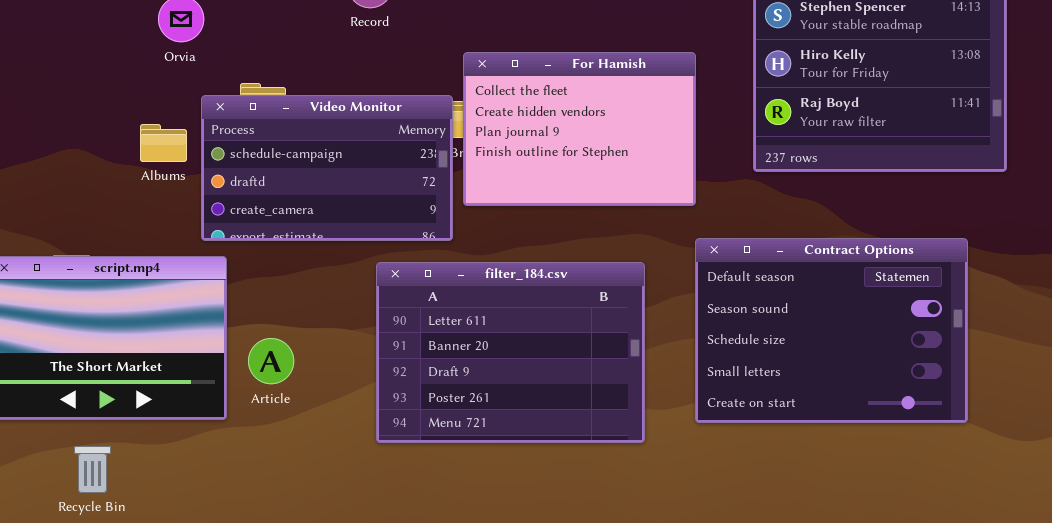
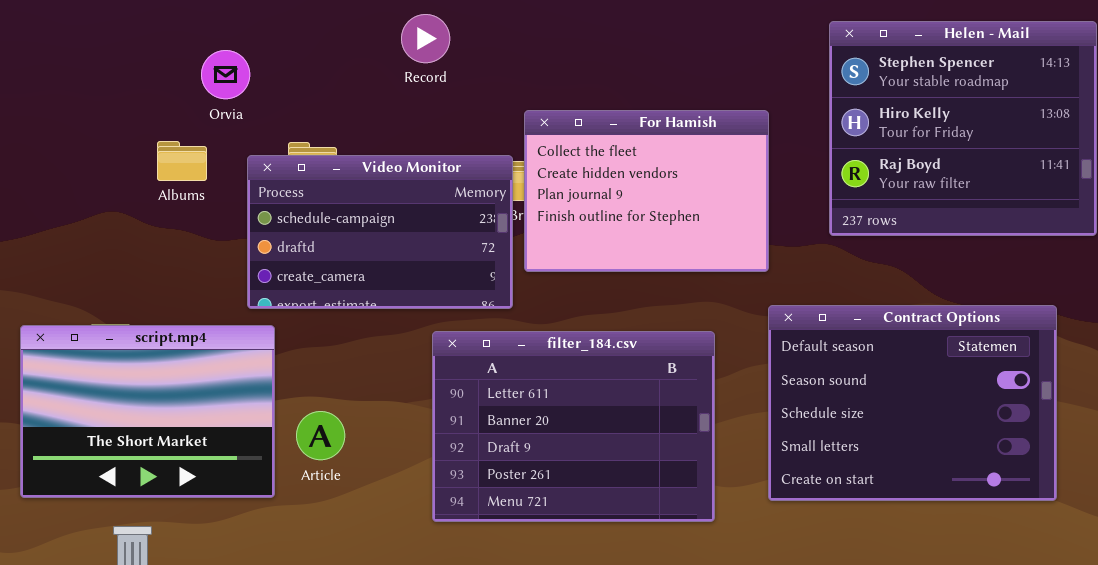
Albums: [140,124,187,162] -> [157,141,207,181], moved

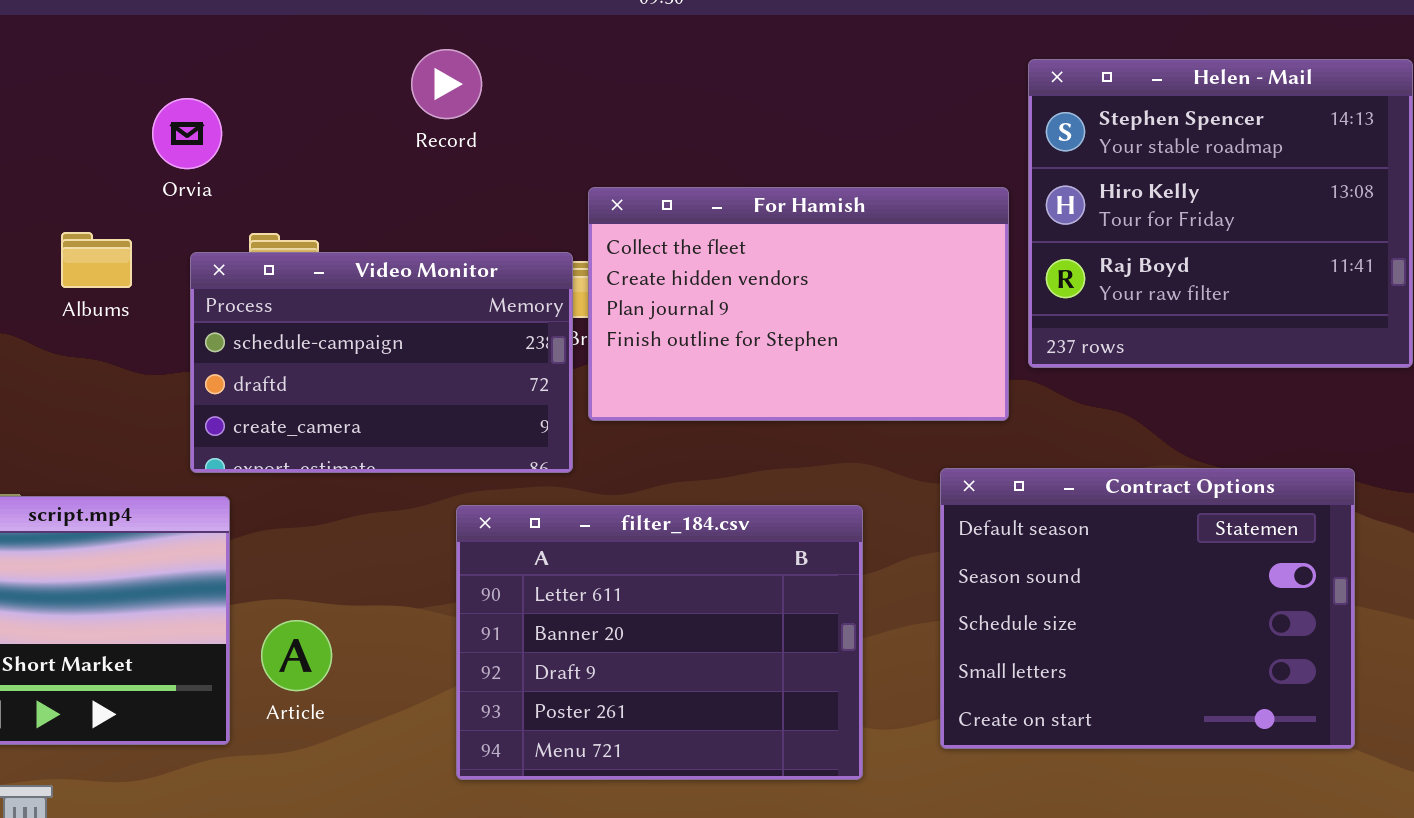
Orvia: [201,50,250,99] -> [152,98,222,169], moved
For Hamish: [524,110,769,272] -> [588,187,1009,421], resized

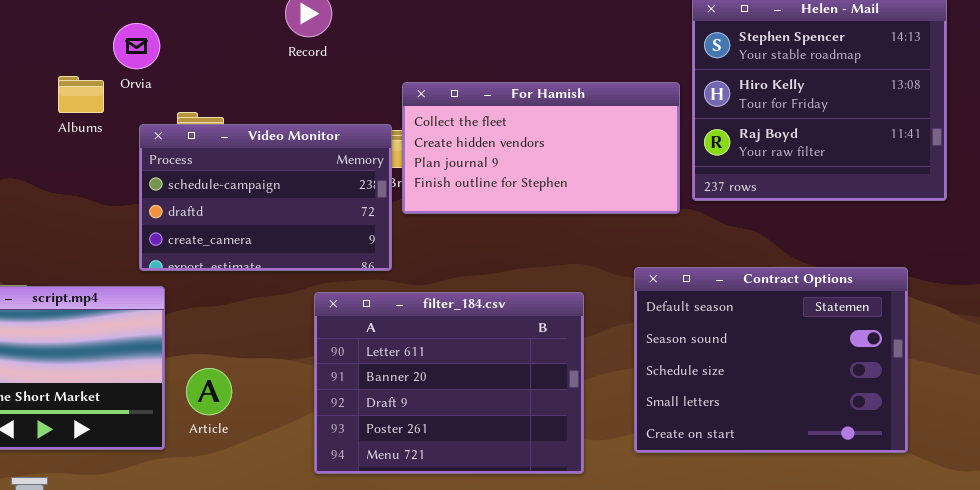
For Hamish: [588,187,1009,421] -> [402,82,680,214], resized
Albums: [61,232,132,288] -> [58,76,104,113], moved

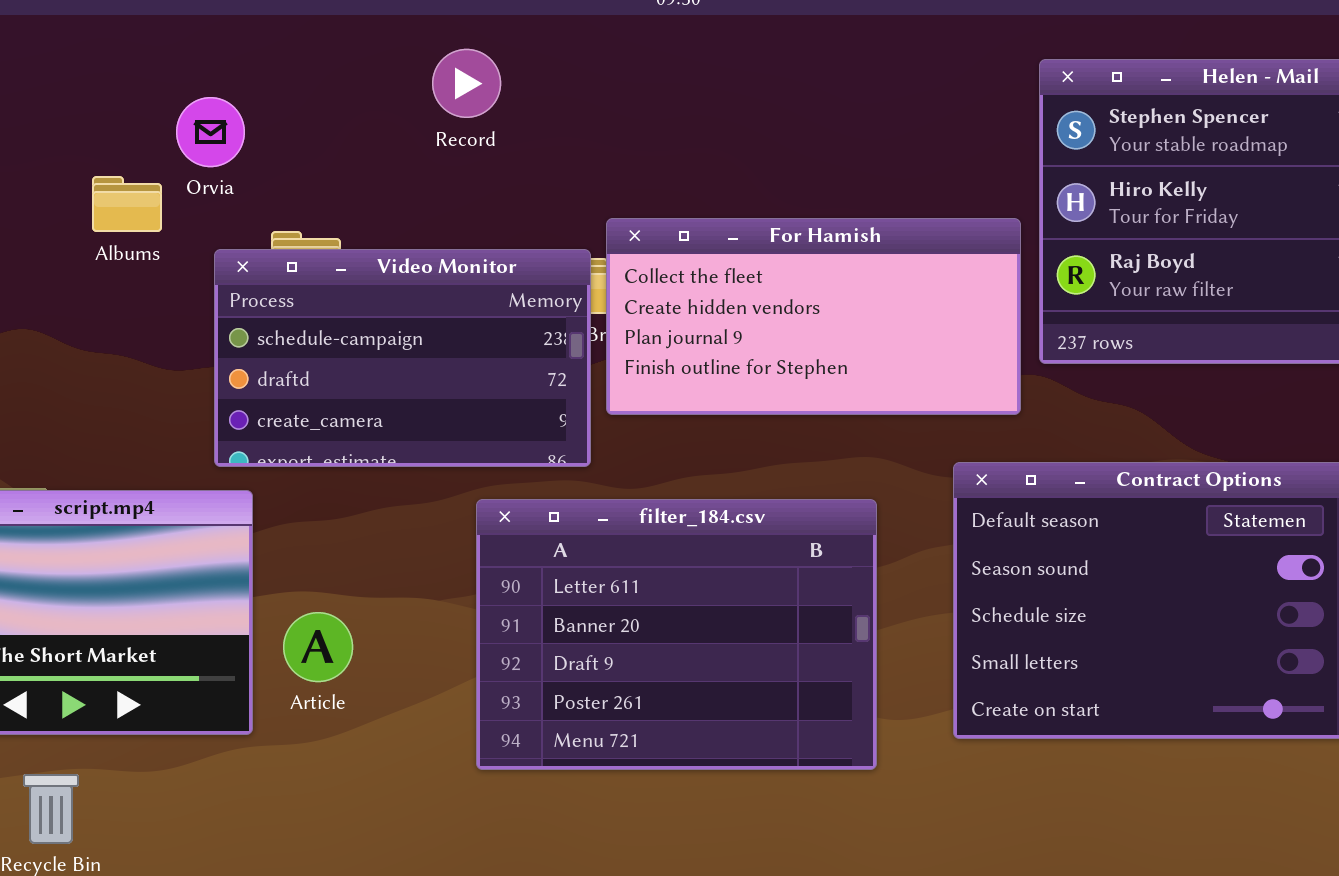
For Hamish: [402,82,680,214] -> [606,218,1021,415], moved

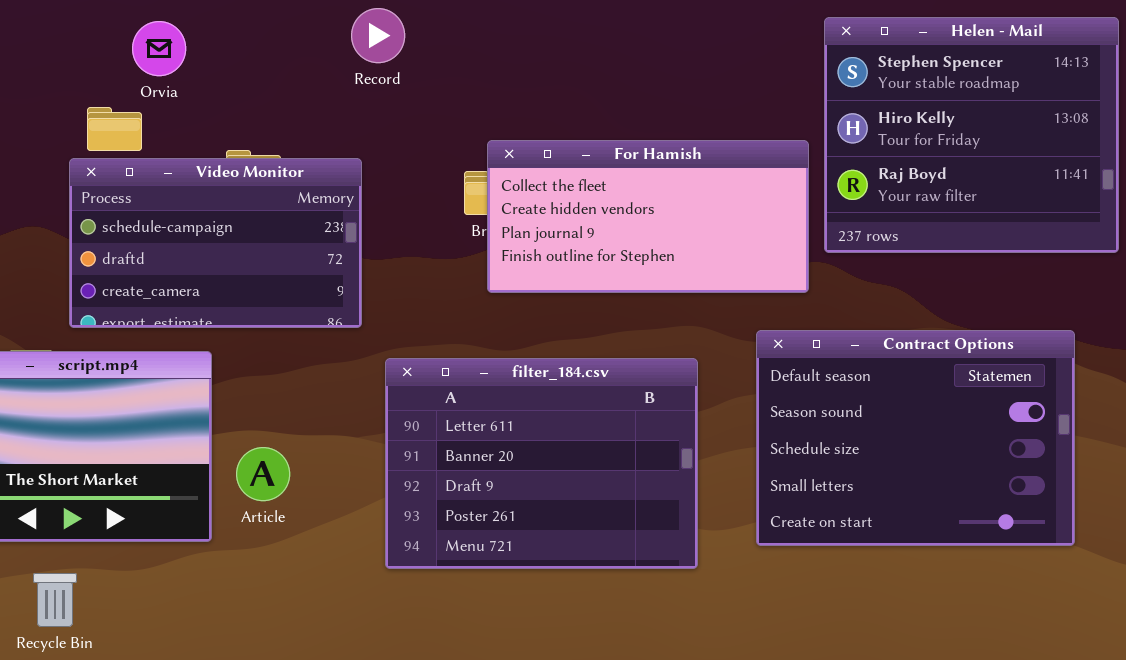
Orvia: [176,97,245,167] -> [132,21,186,76], moved
Video Monitor: [214,249,591,467] -> [69,158,362,328], moved

